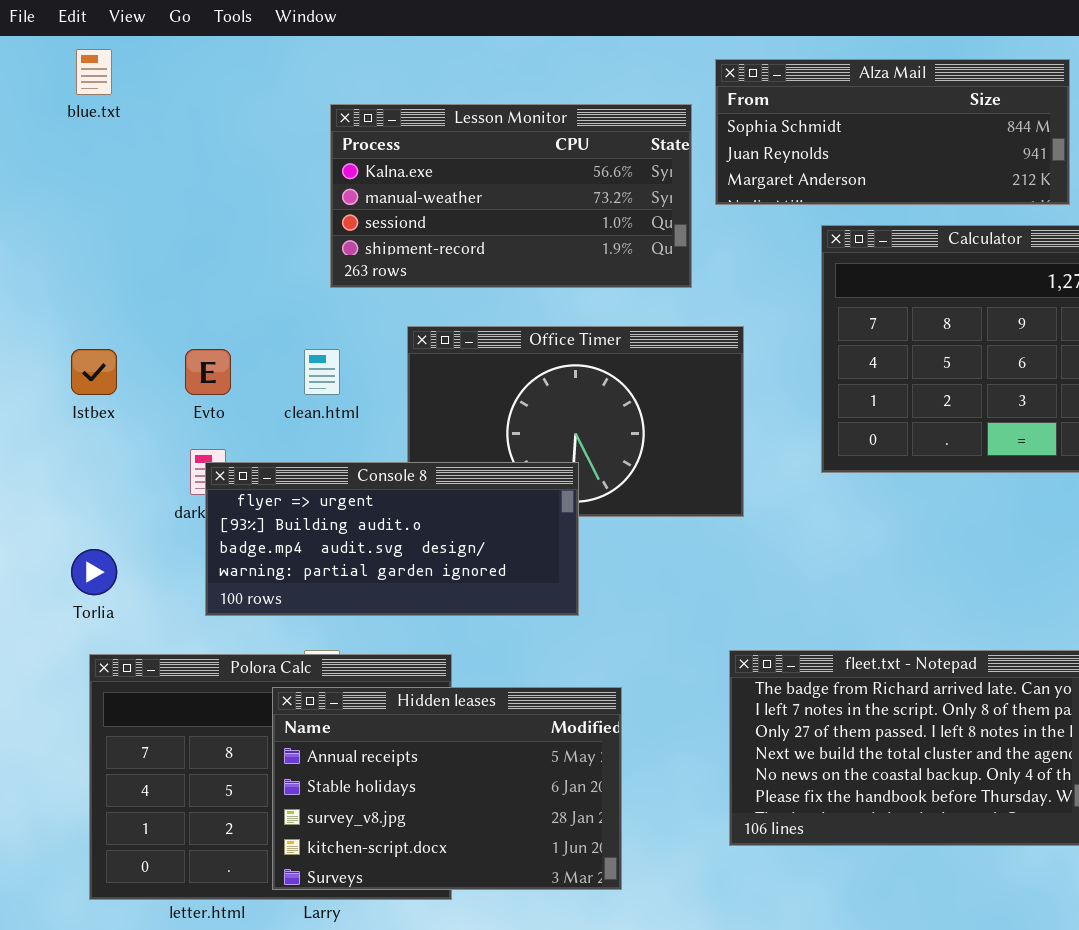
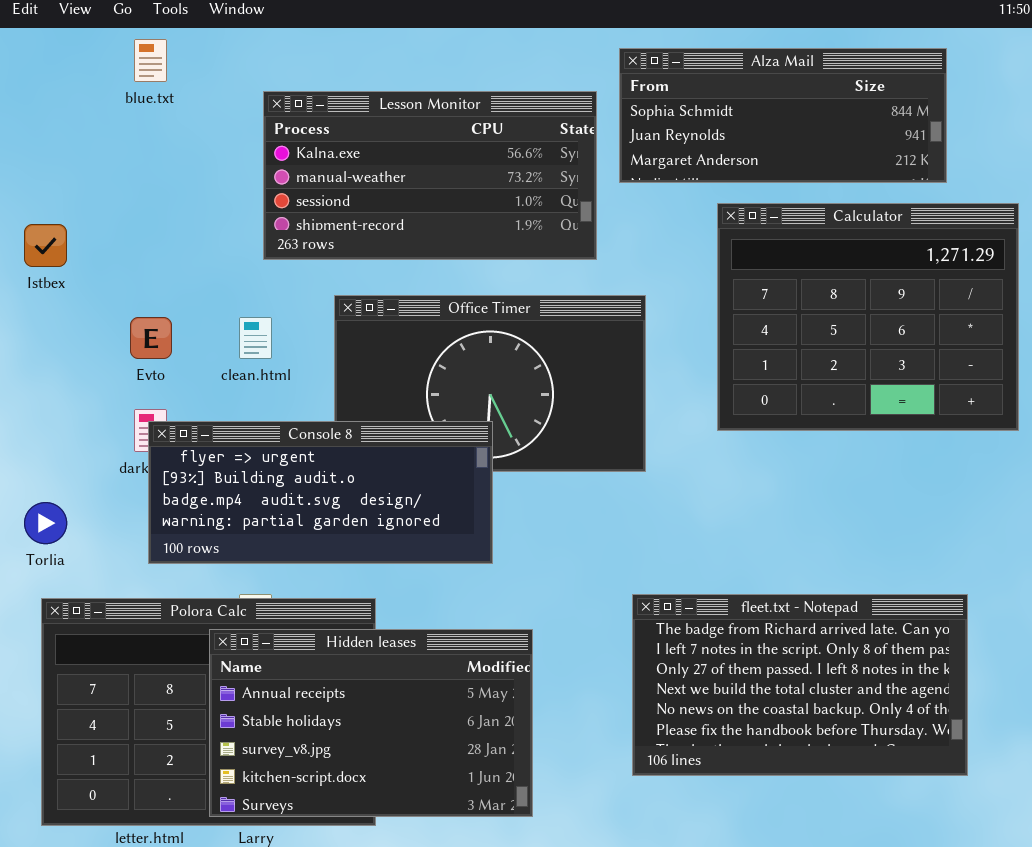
blue.txt: [76,49,112,95] -> [134,39,167,82], moved
Istbex: [71,349,117,395] -> [24,224,67,267], moved

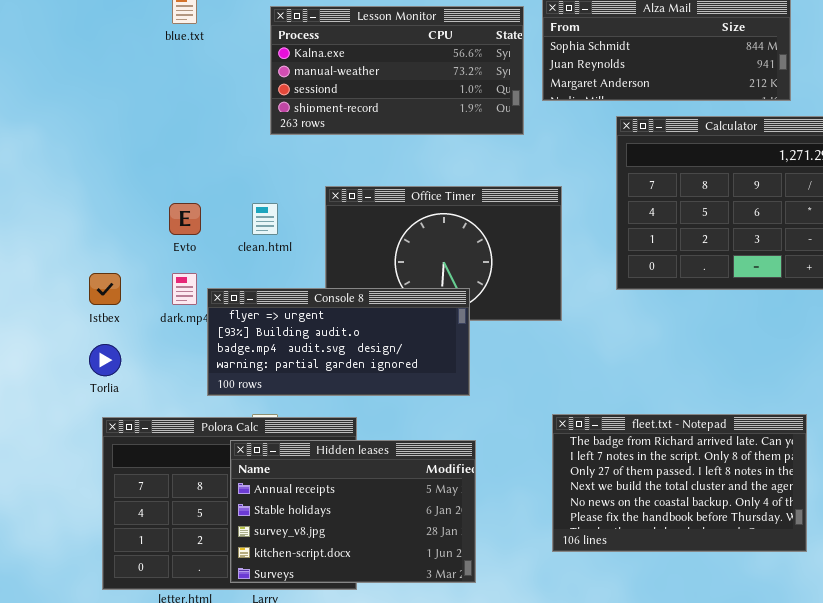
Lesson Monitor: [263,91,597,260] -> [270,6,524,135], moved
Istbex: [24,224,67,267] -> [89,273,121,305], moved
Console 8: [148,421,493,564] -> [207,288,470,396], moved

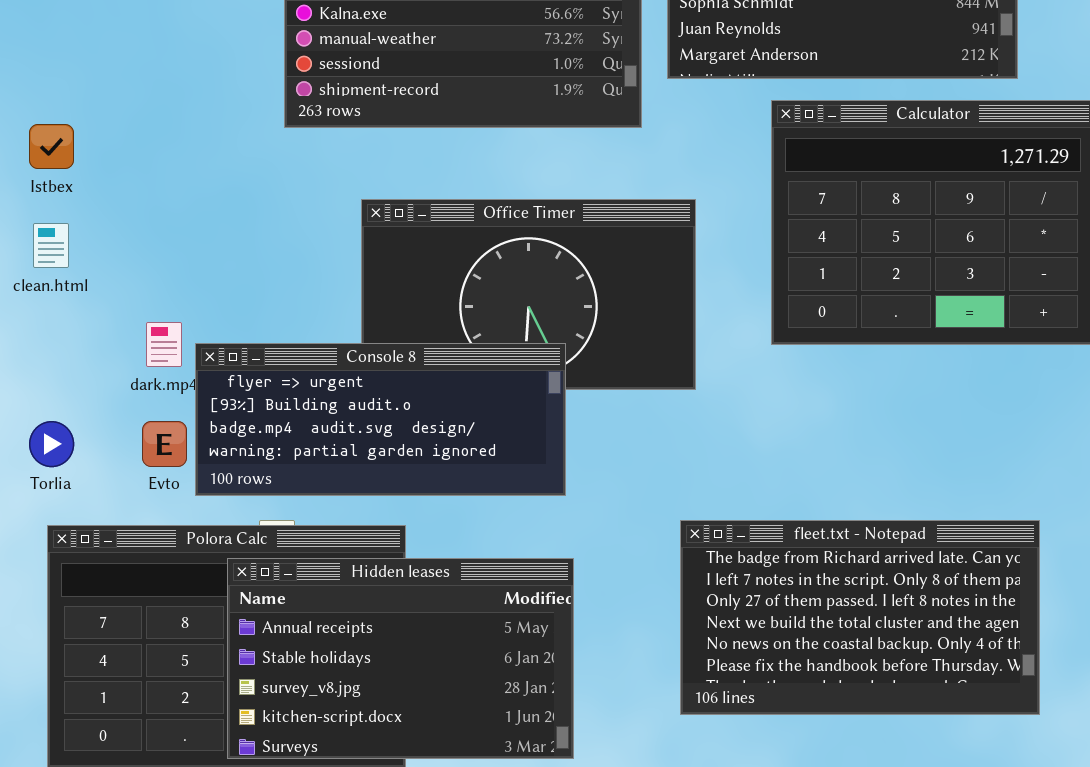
Evto: [169,203,201,235] -> [142,421,187,467], moved
clean.html: [252,203,278,235] -> [33,223,69,268], moved
Istbex: [89,273,121,305] -> [29,124,74,169], moved

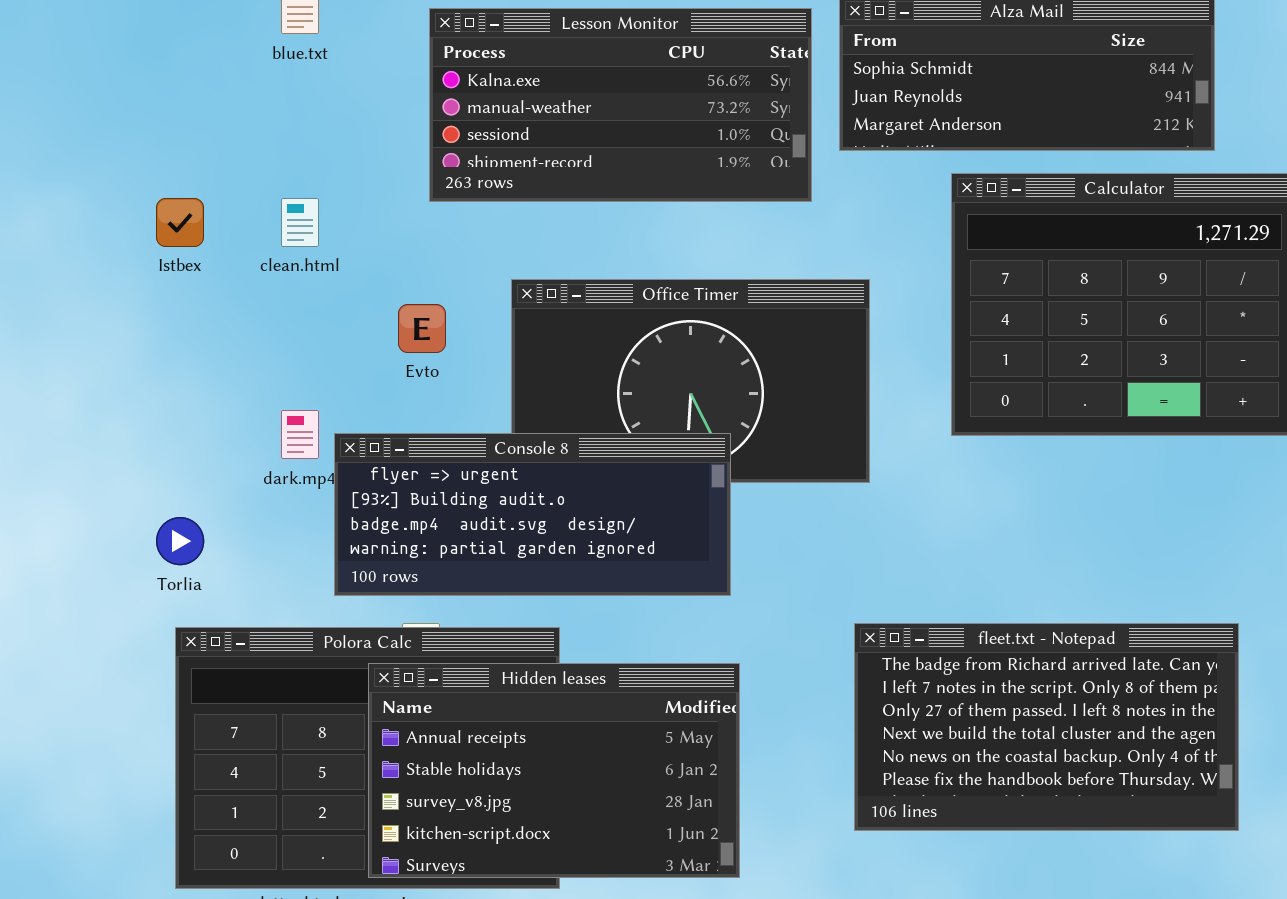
clean.html: [33,223,69,268] -> [281,198,319,247], moved
Evto: [142,421,187,467] -> [398,304,446,353], moved

